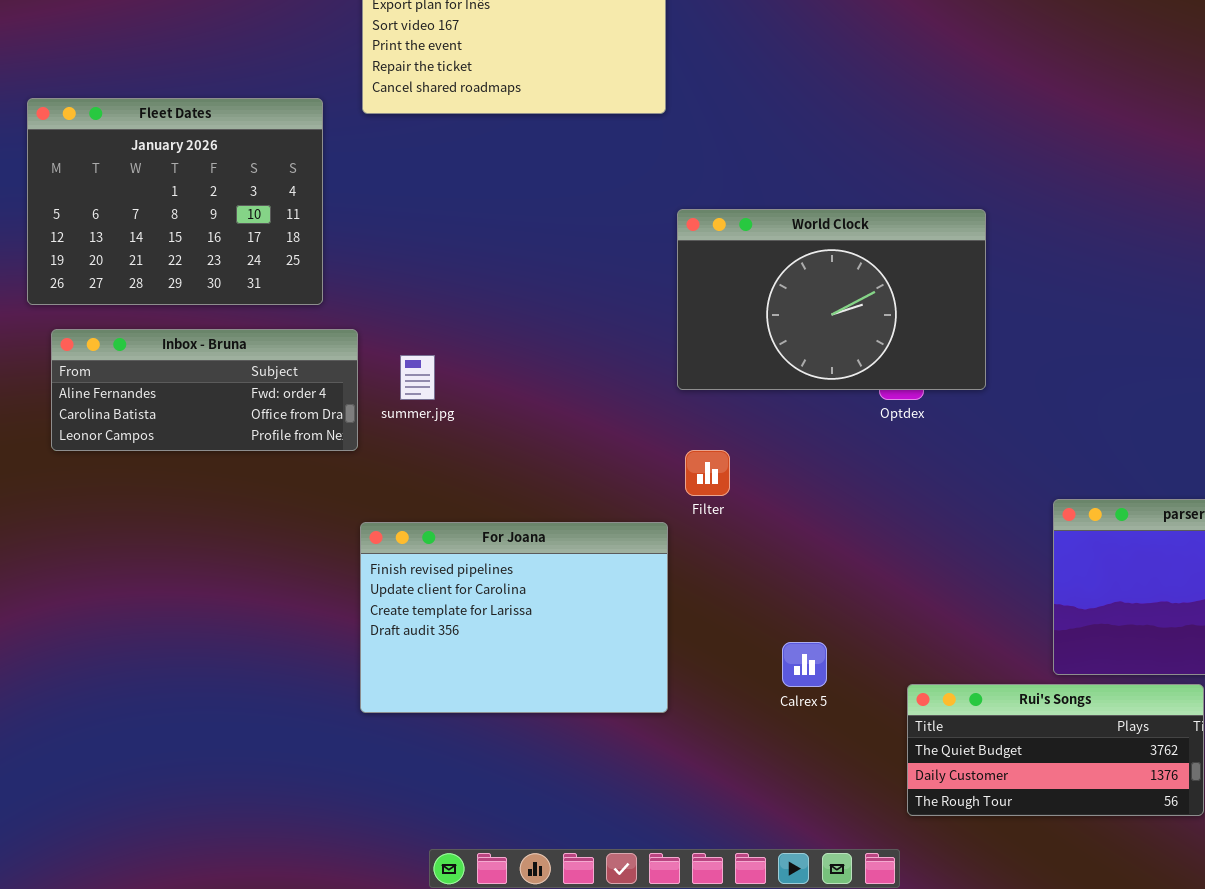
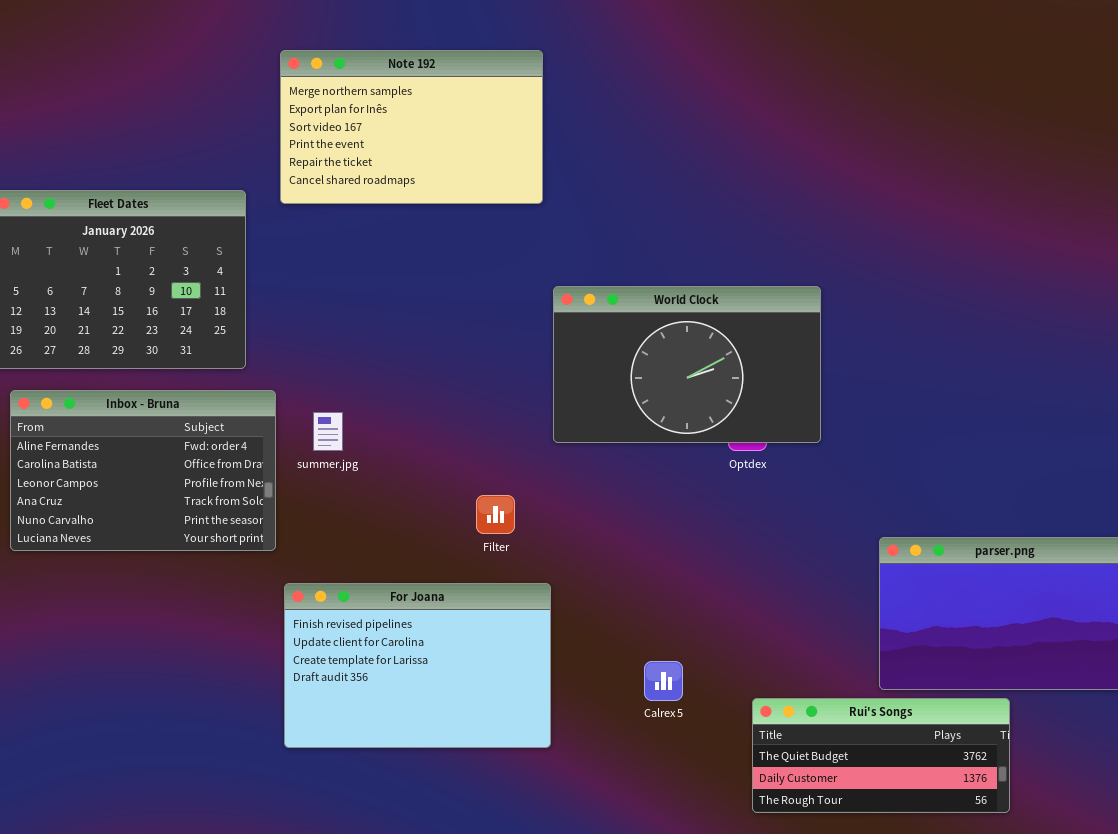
Inbox - Bruna: [51,329,358,451] -> [10,390,276,551], resized
Filter: [685,450,730,496] -> [476,495,515,534], moved
For Joana: [360,522,668,713] -> [284,583,551,748], moved

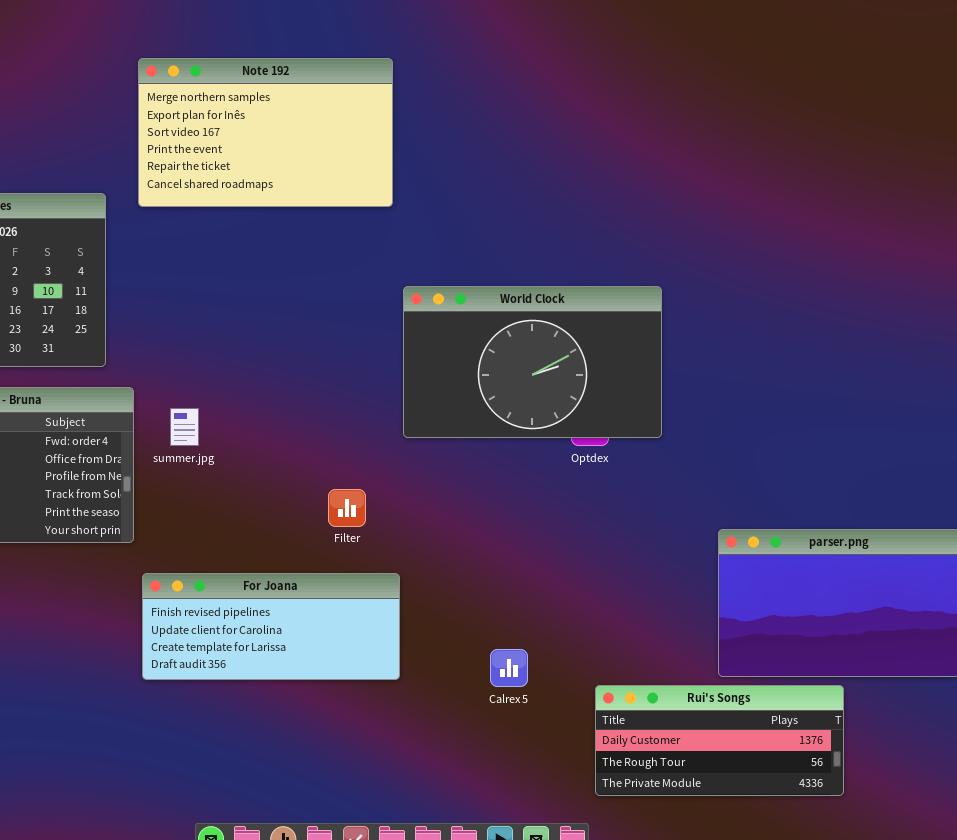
For Joana: [284,583,551,748] -> [142,573,400,680], resized
Rui's Songs: [752,698,1010,813] -> [595,685,844,796], scrolled down 1 row

